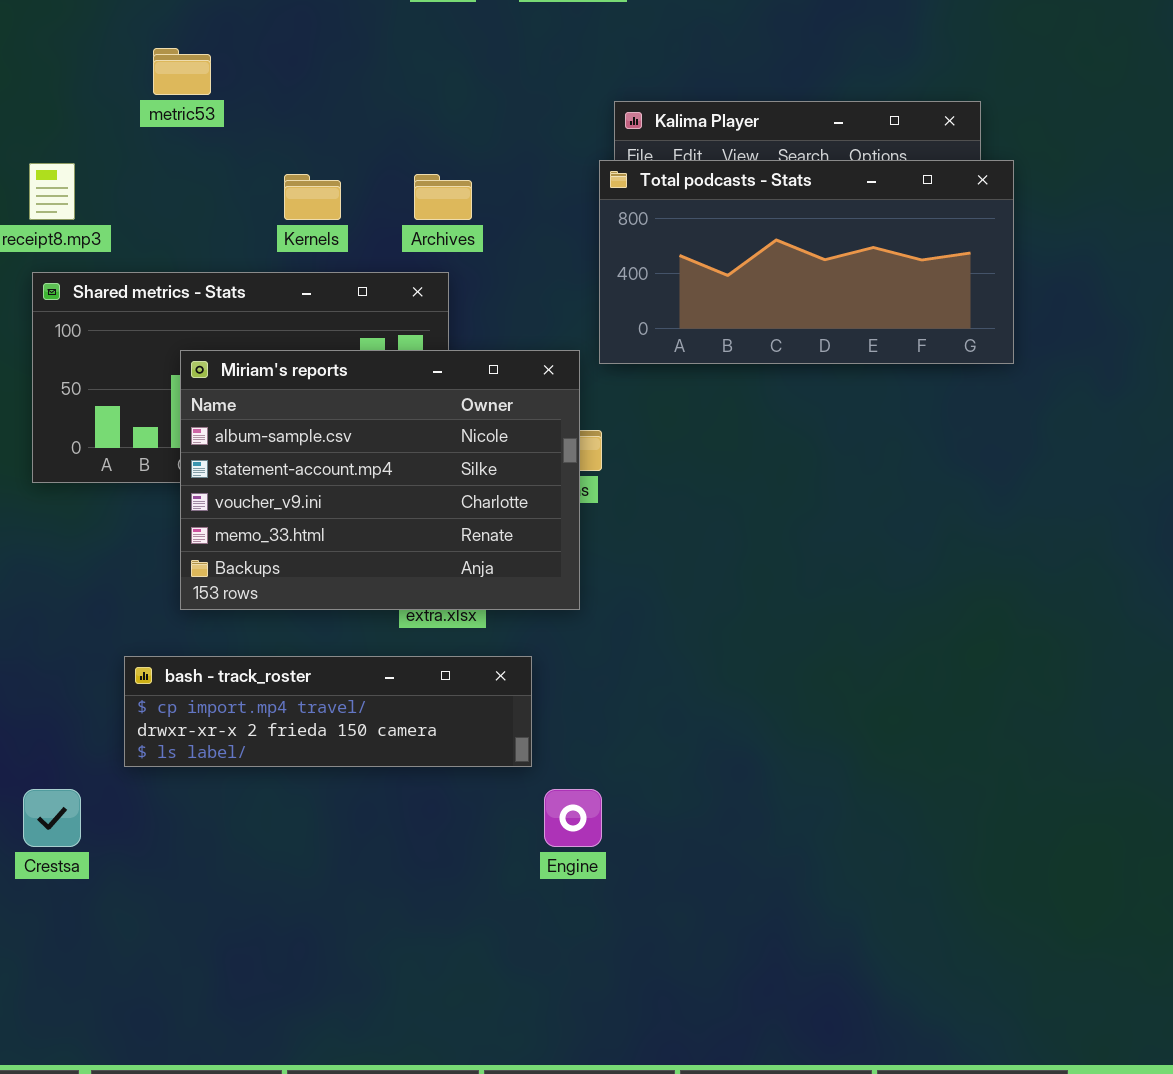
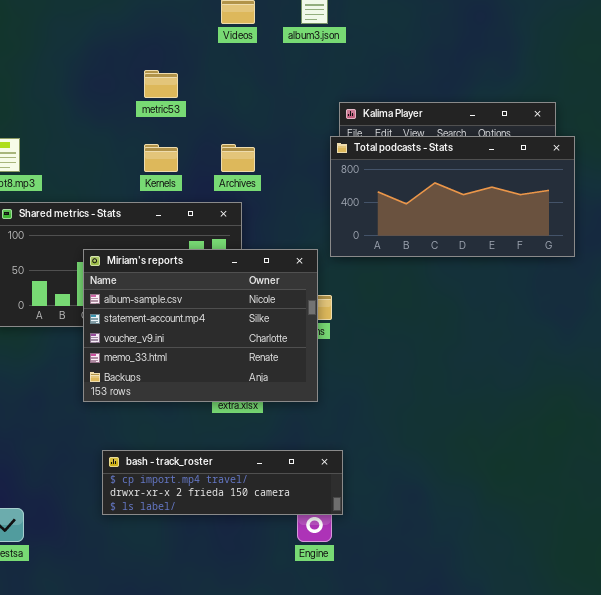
metric53: [153,48,211,95] -> [144,70,178,98], moved
bash - track_roster: [124,656,532,767] -> [102,450,343,515], moved

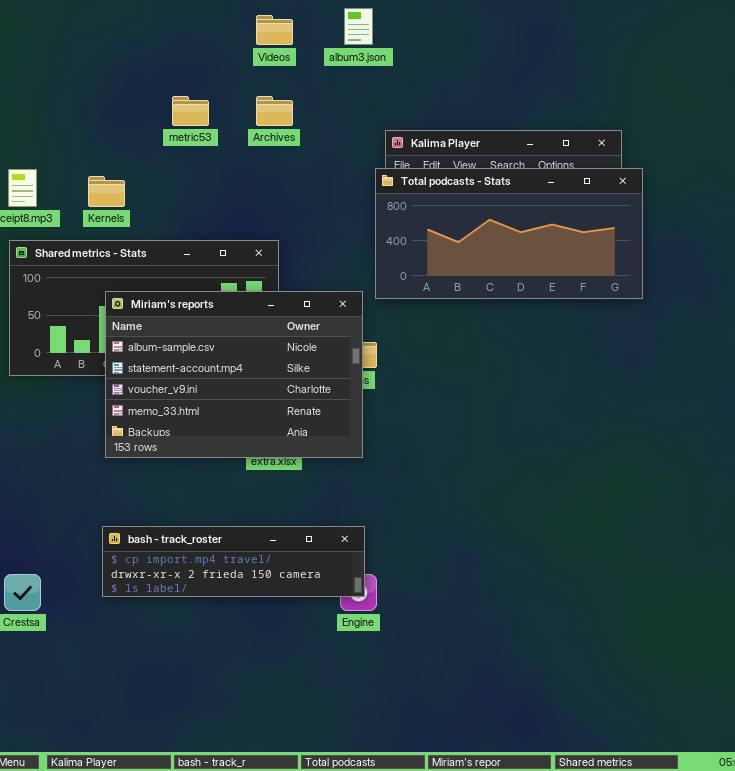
Kernels: [144,144,178,172] -> [88,176,125,207], moved
Archives: [221,144,255,172] -> [256,96,293,126], moved
bash - track_roster: [102,450,343,515] -> [102,526,365,597], moved

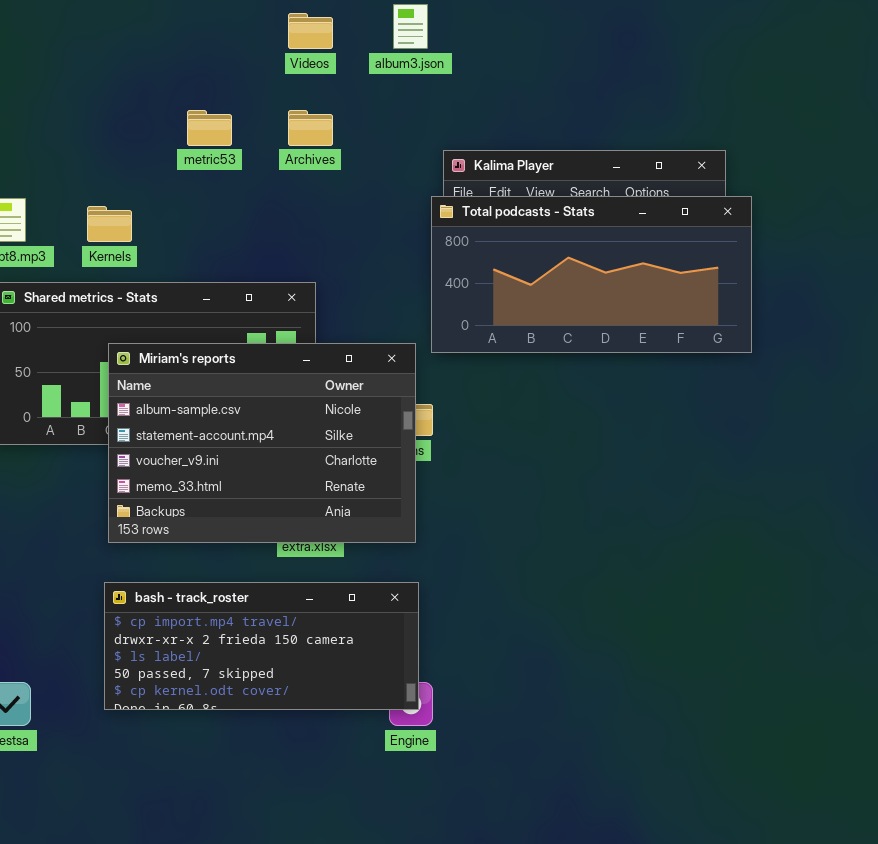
bash - track_roster: [102,526,365,597] -> [104,582,419,710], resized

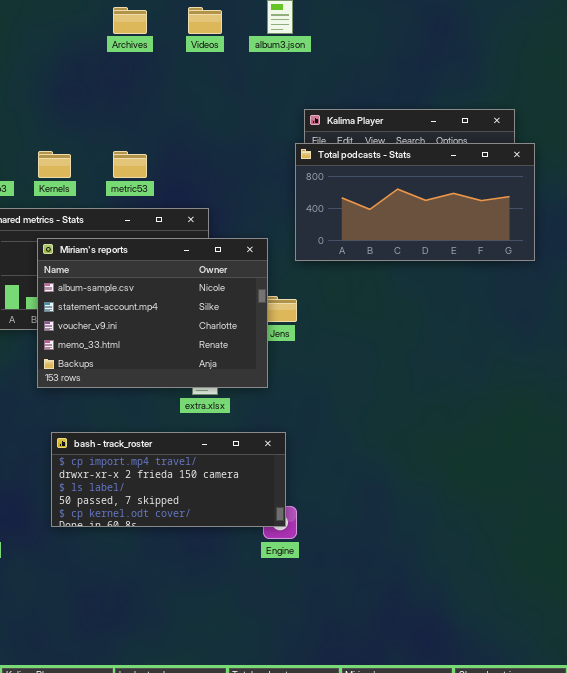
metric53: [187,110,232,146] -> [113,151,147,178], moved
Archives: [288,110,333,146] -> [113,7,147,34], moved
Miriam's reports: [108,343,416,543] -> [37,238,268,388], moved

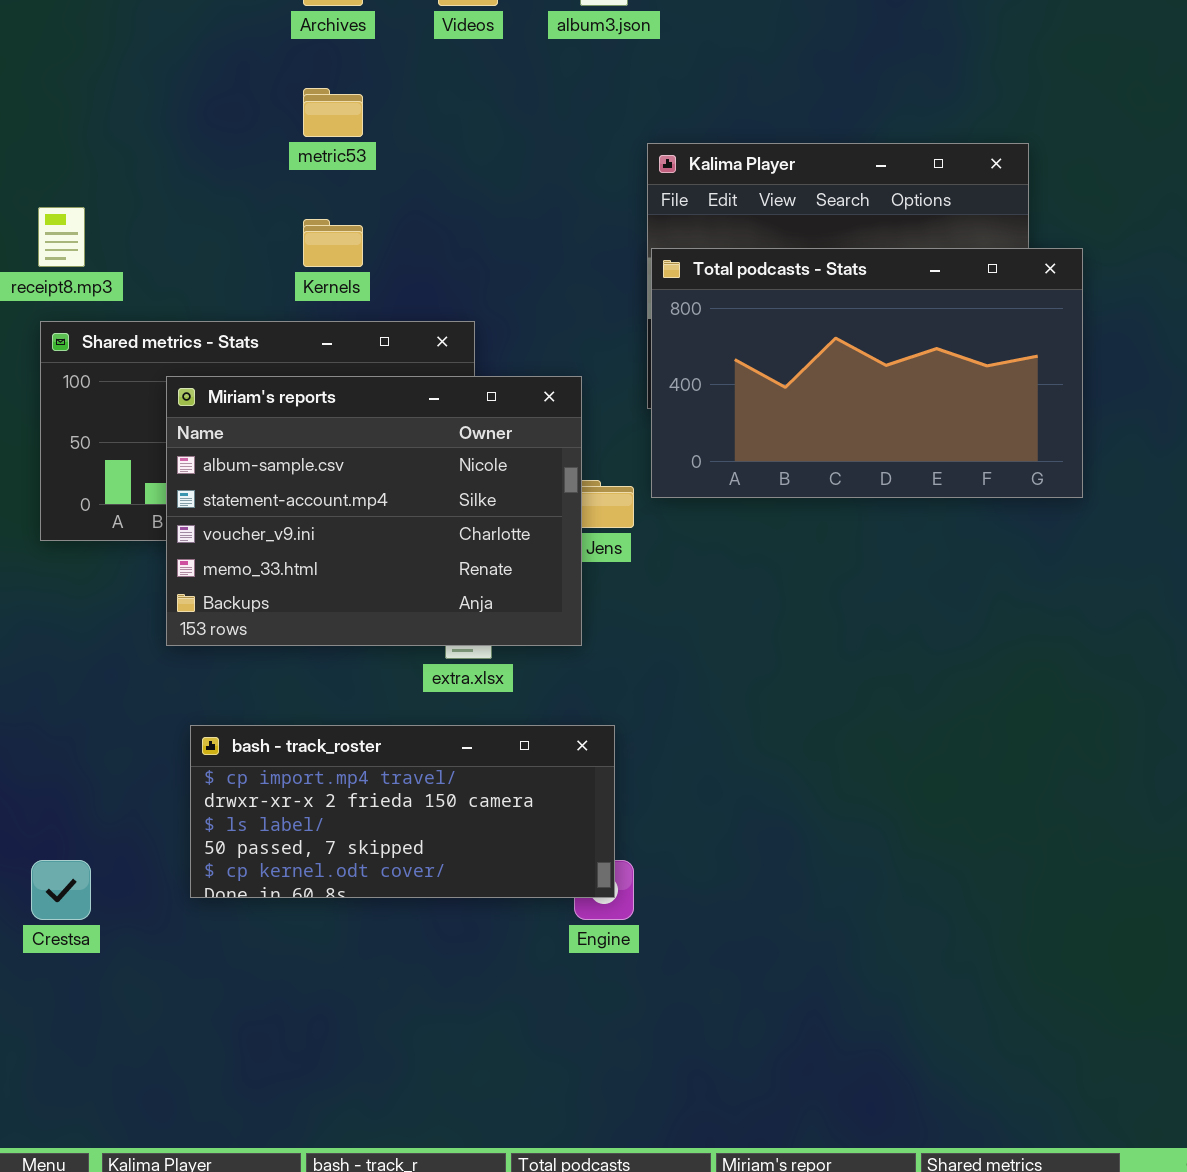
Total podcasts - Stats: [295,143,535,261] -> [651,248,1083,498], moved, resized
Kernels: [38,151,71,178] -> [303,219,363,267], moved
metric53: [113,151,147,178] -> [303,88,363,137], moved

